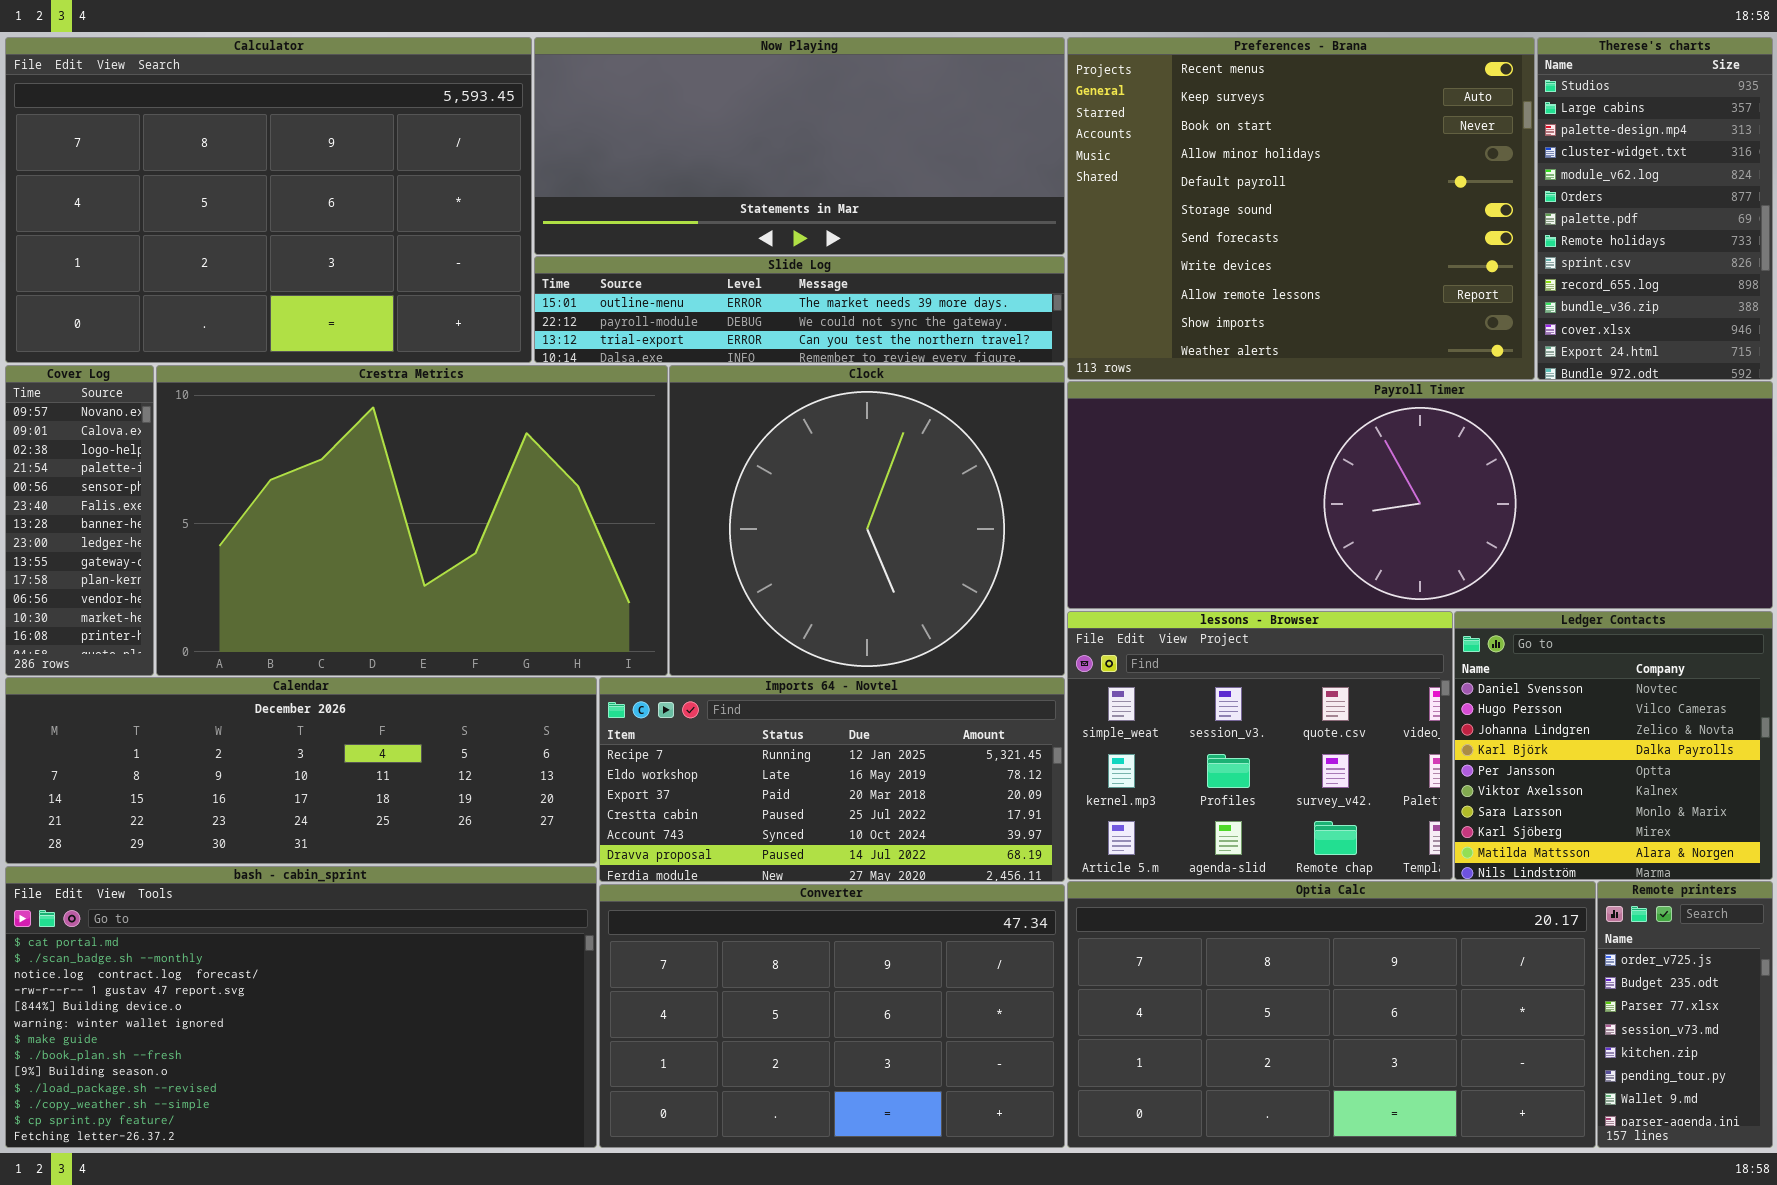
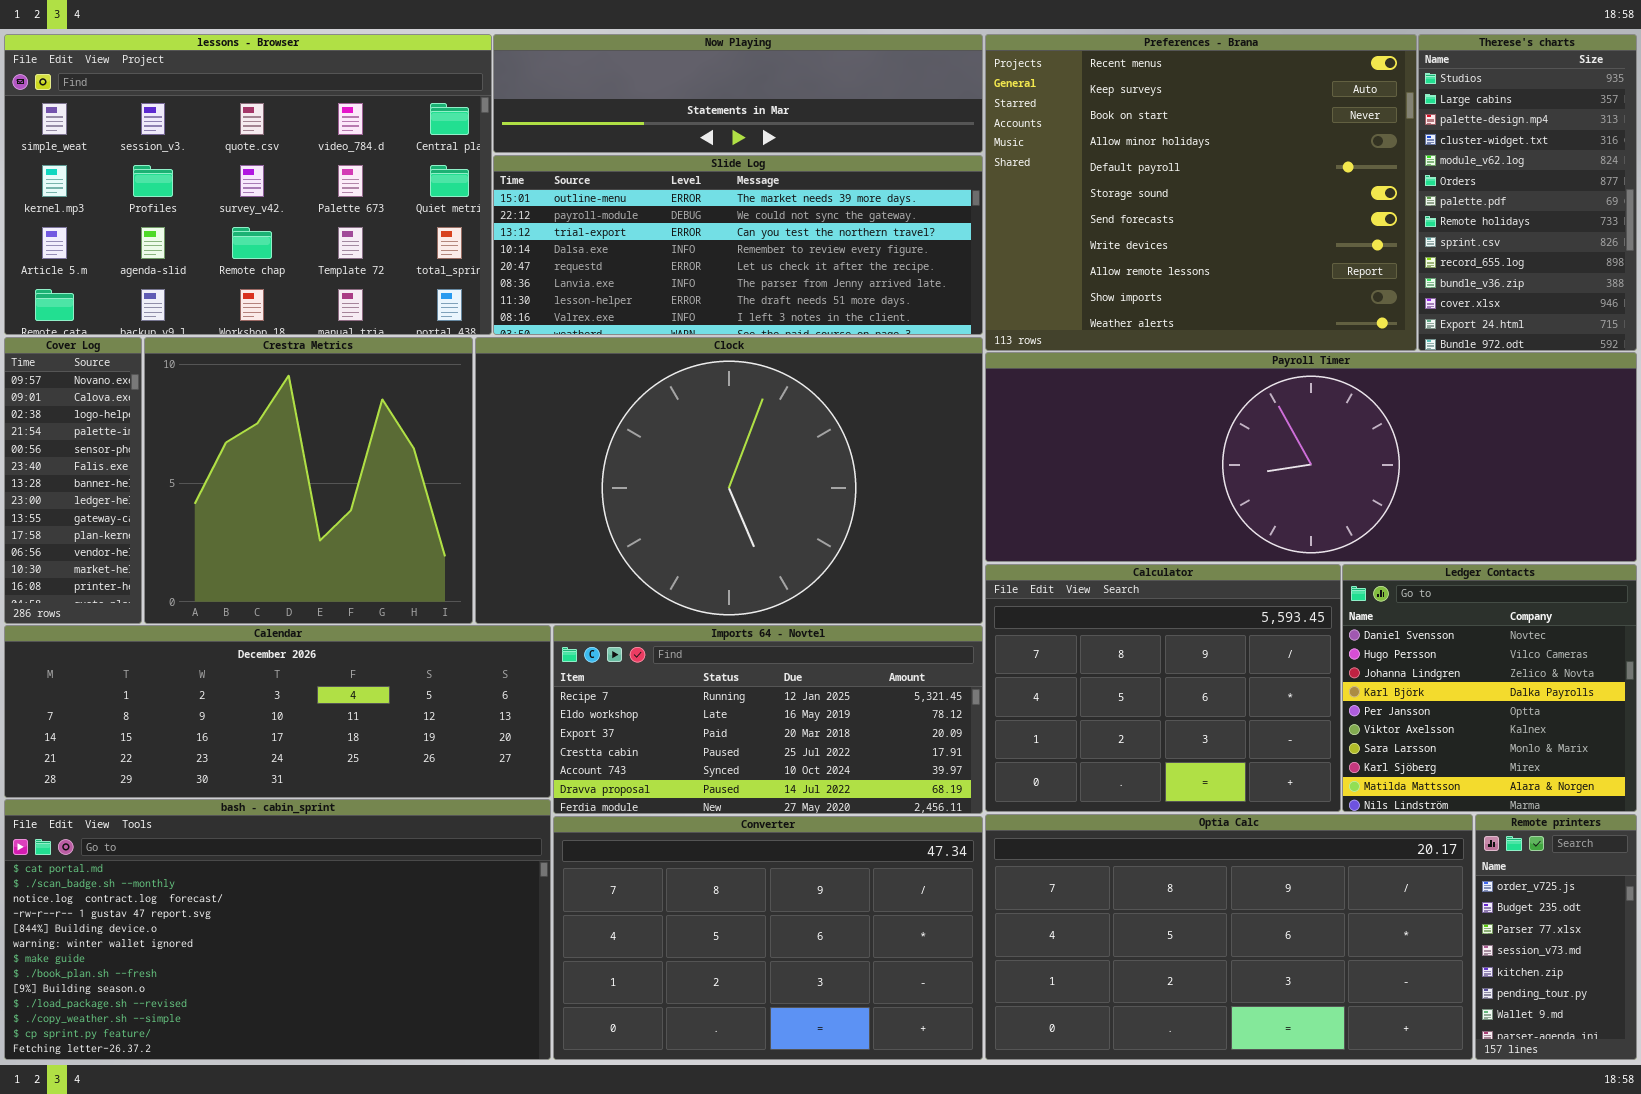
Calculator: [5,37,532,363] -> [985,564,1341,812], moved, resized
Now Playing: [534,37,1065,255] -> [493,34,983,153], resized
Slide Log: [534,256,1065,363] -> [493,155,983,335], resized
Crestra Metrics: [156,365,668,676] -> [144,337,473,624], resized
Clock: [669,365,1065,676] -> [475,337,983,624], resized
lessons - Browser: [1067,611,1453,880] -> [4,34,492,335], moved, resized

